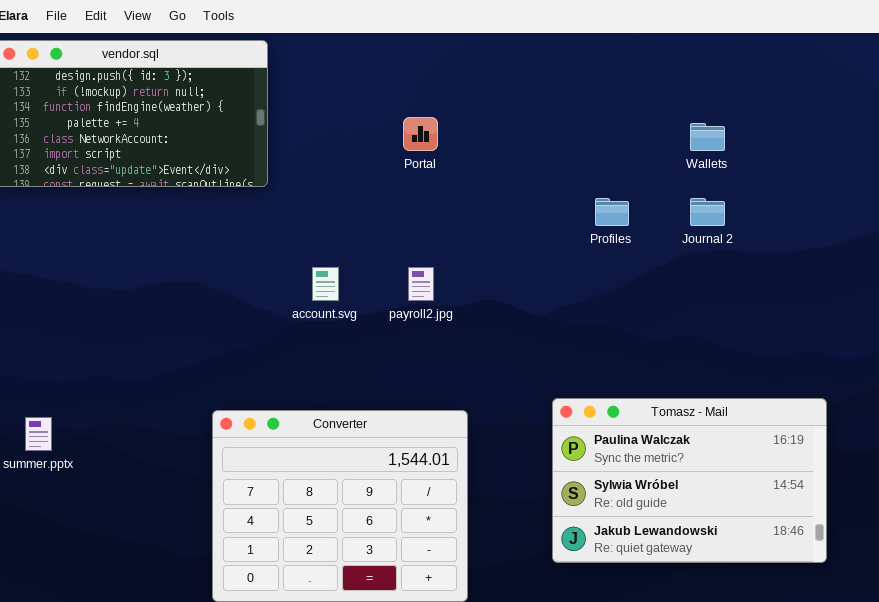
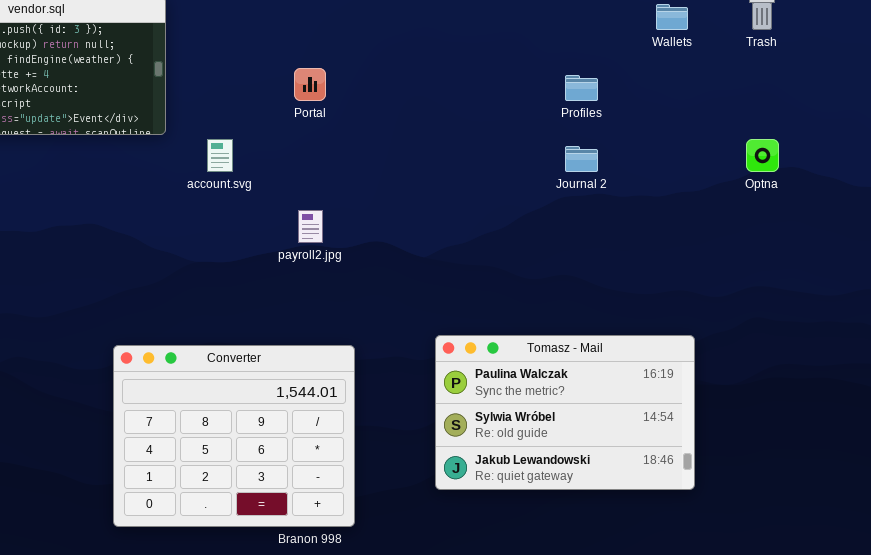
Wallets: [690,123,725,151] -> [656,4,688,30], moved
Profiles: [595,198,629,226] -> [565,75,598,101], moved
account.svg: [312,267,339,301] -> [207,139,233,172], moved

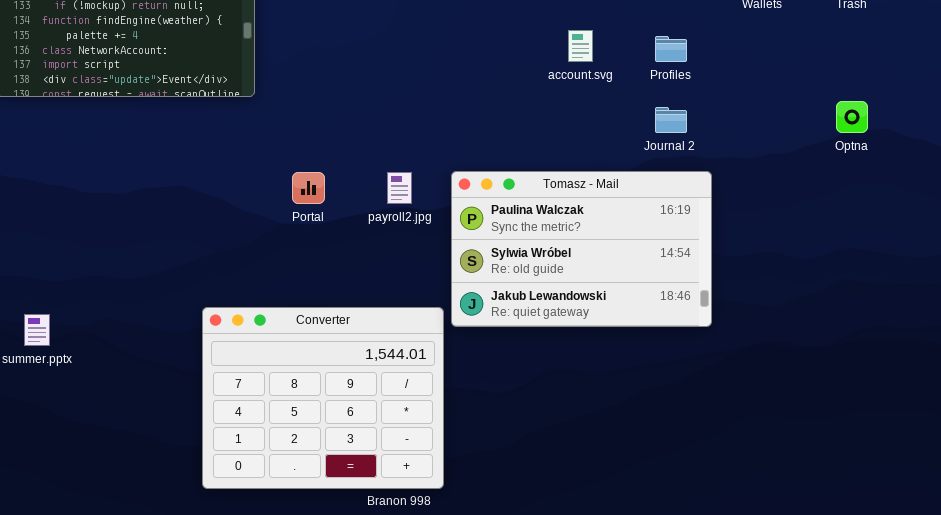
Portal: [294,68,326,101] -> [292,172,325,204], moved
account.svg: [207,139,233,172] -> [568,30,593,62], moved
Tomasz - Mail: [435,335,695,490] -> [451,171,712,327], moved

